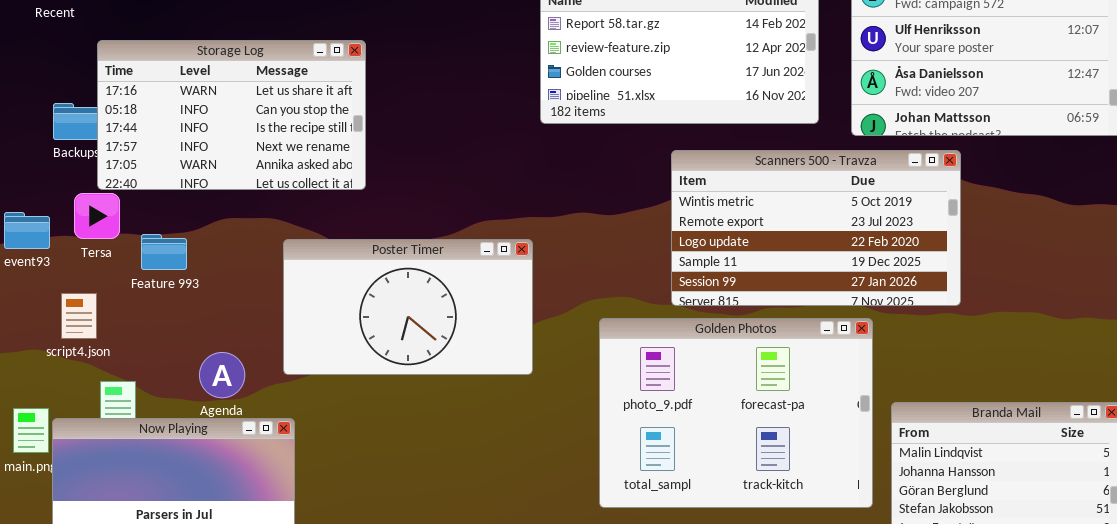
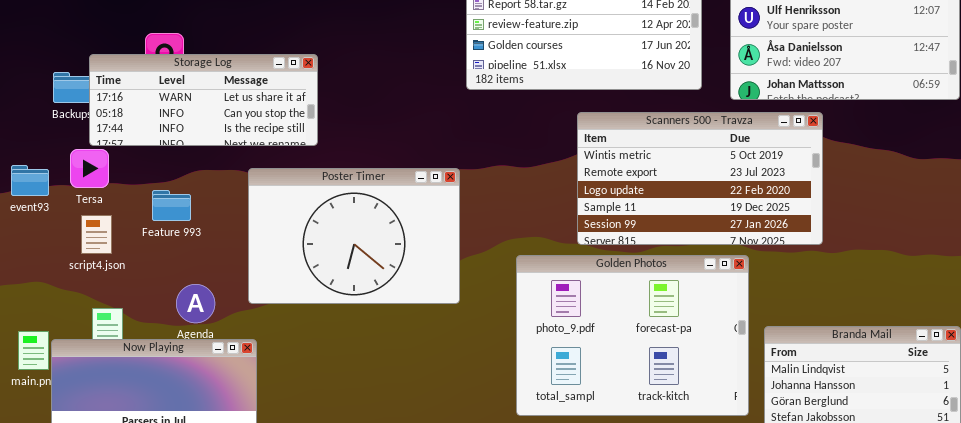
Storage Log: [97,40,366,190] -> [89,54,318,146], resized
Feature 993: [141,234,187,270] -> [152,190,191,221], moved
Poster Timer: [283,239,533,375] -> [248,168,460,304], resized
script4.json: [61,293,97,339] -> [81,215,112,254], moved

